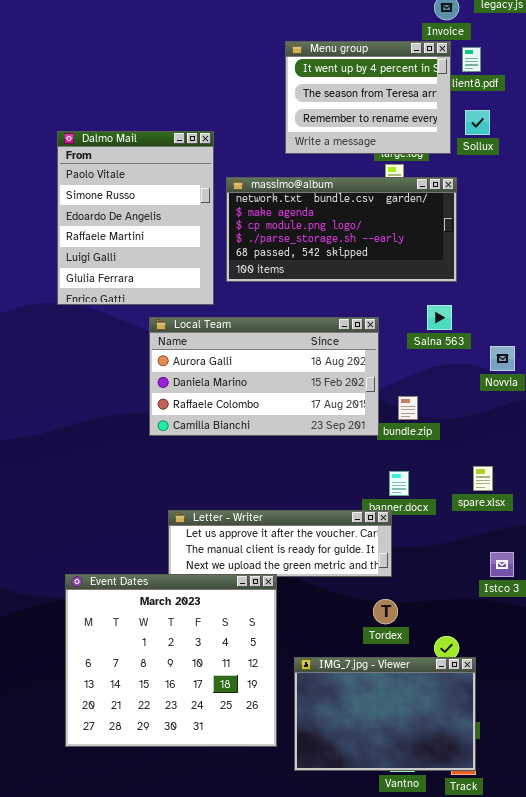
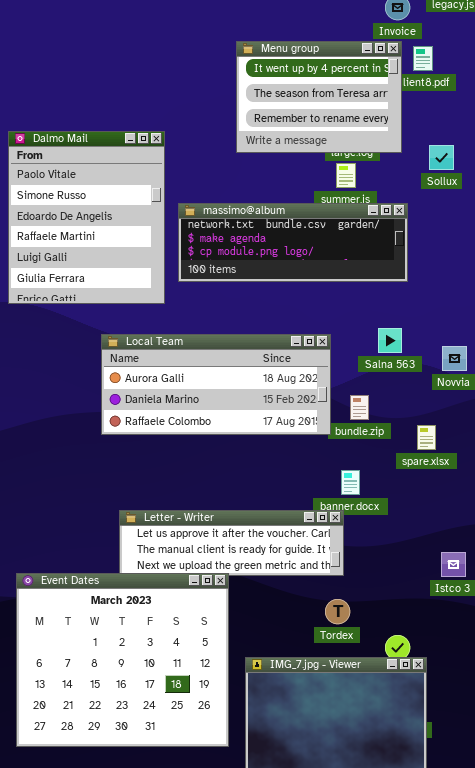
Sollux: [465,110,490,135] -> [429,145,454,170], moved
massimo@album: [226,177,457,282] -> [178,203,408,282], resized
Salna 563: [427,305,452,330] -> [378,328,402,353], moved
Local Team: [149,317,379,436] -> [101,334,331,435], resized
spare.xlsx: [473,466,493,491] -> [417,425,436,450], moved

